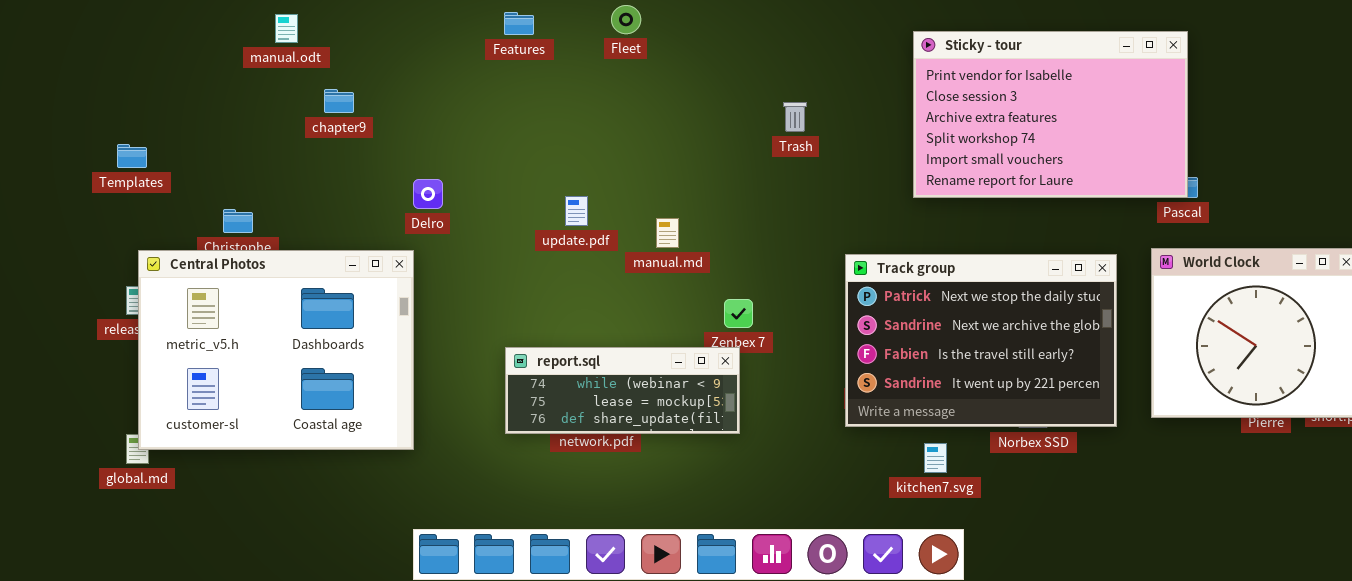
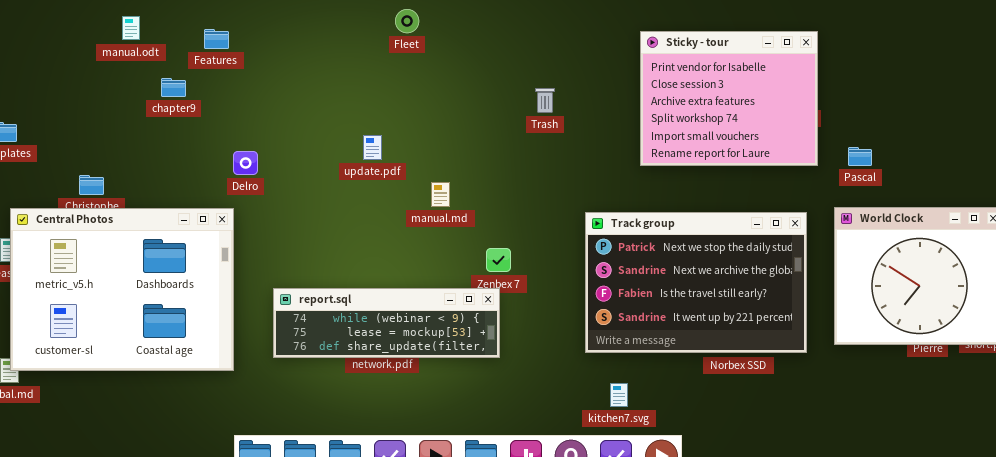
Features: [504,12,534,35] -> [204,29,229,49], moved
Sticky - tour: [913,31,1188,198] -> [640,31,818,166], resized
update.pdf: [565,196,588,226] -> [363,135,382,160], moved
report.sql: [505,347,740,434] -> [273,288,500,358], resized
kitchen7.svg: [924,443,947,473] -> [610,383,628,407], moved

